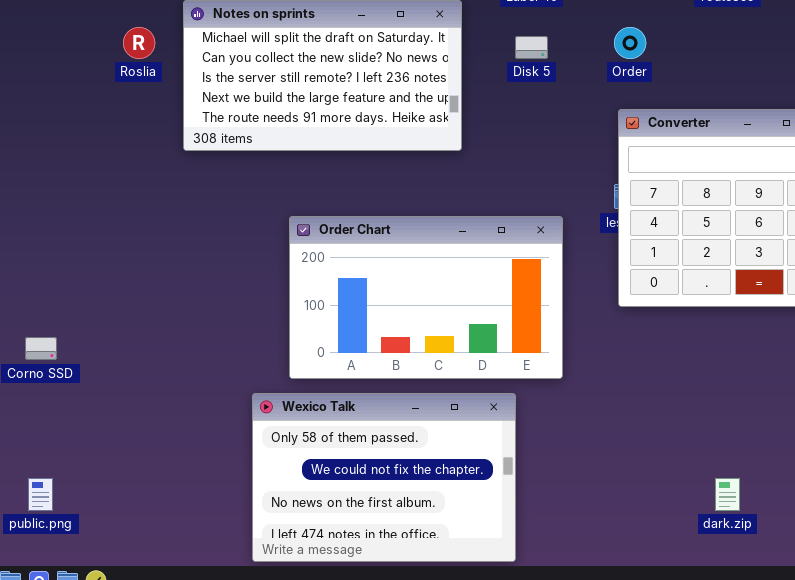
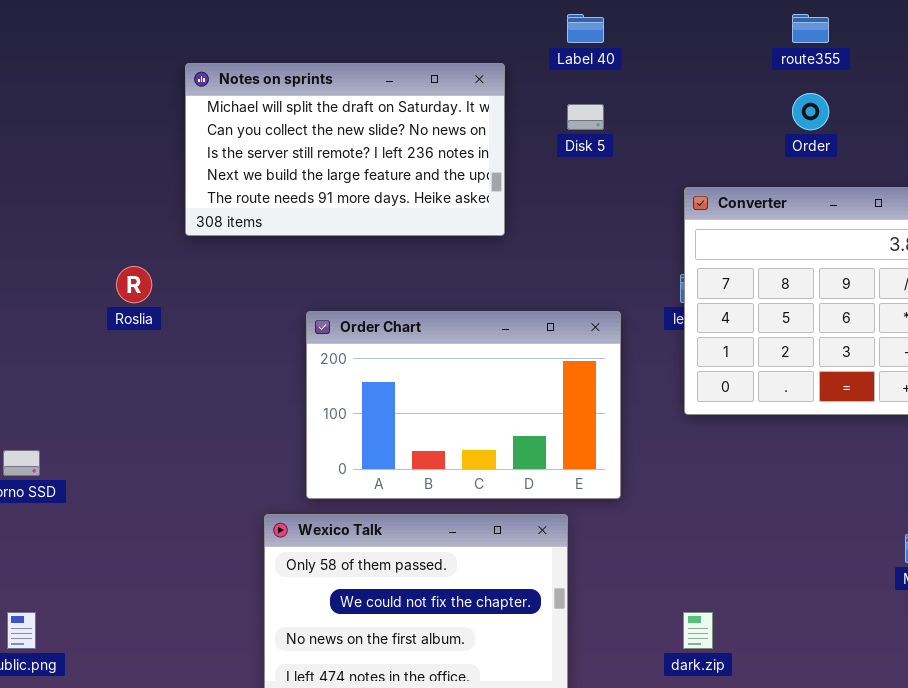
Roslia: [123,27,155,59] -> [116,266,152,303], moved
Order: [614,27,646,59] -> [792,93,829,130], moved
dark.zip: [715,478,740,511] -> [683,612,713,649], moved

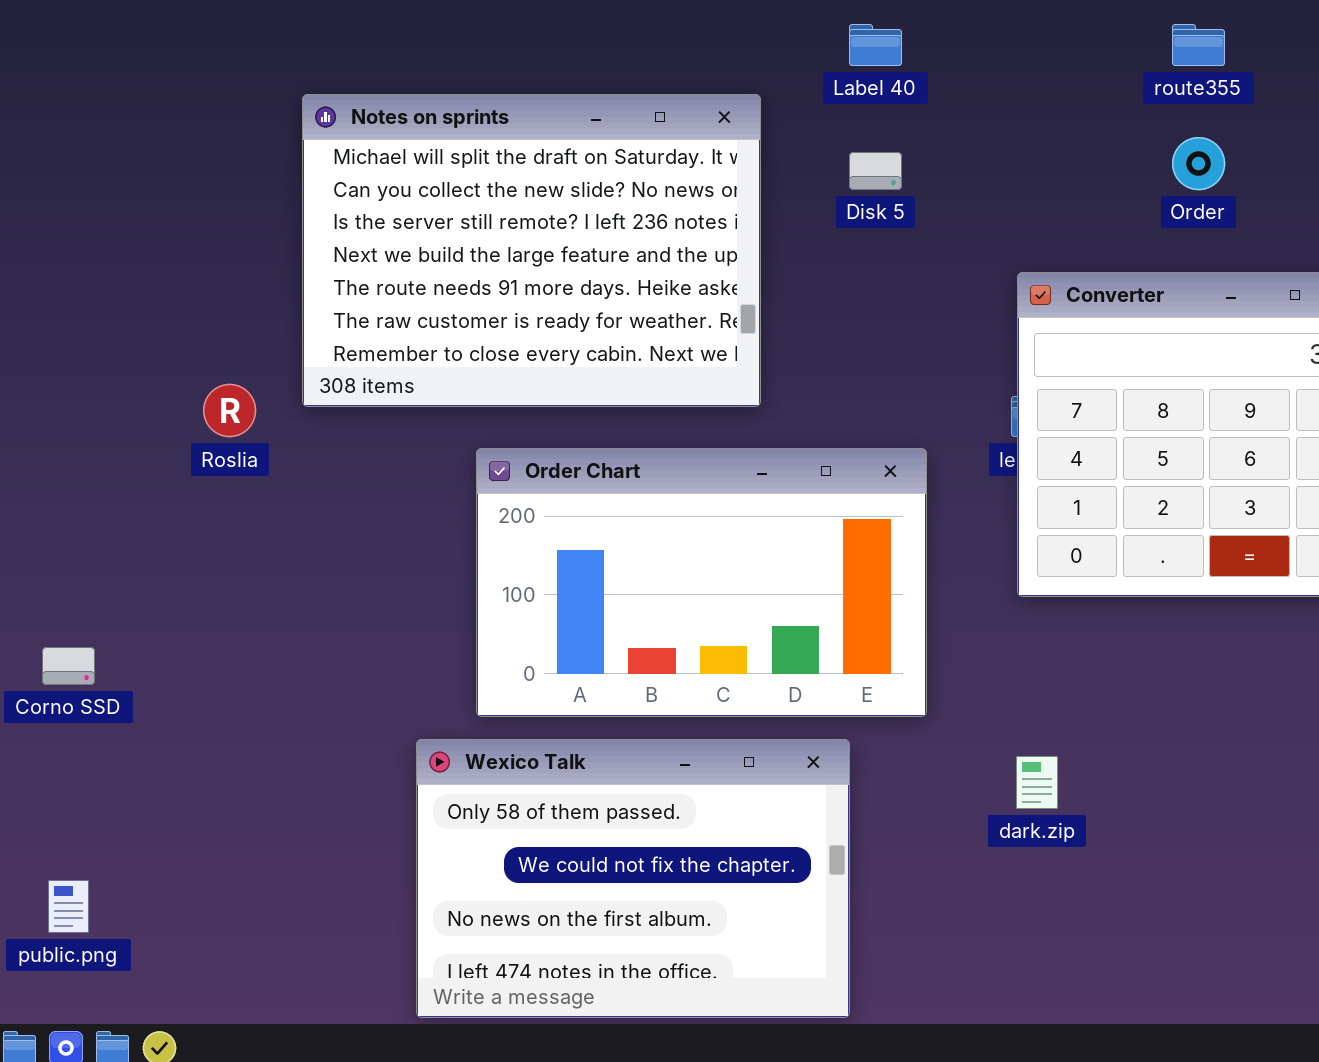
Notes on sprints: [185,63,505,236] -> [302,94,761,407], resized
dark.zip: [683,612,713,649] -> [1016,756,1058,809], moved

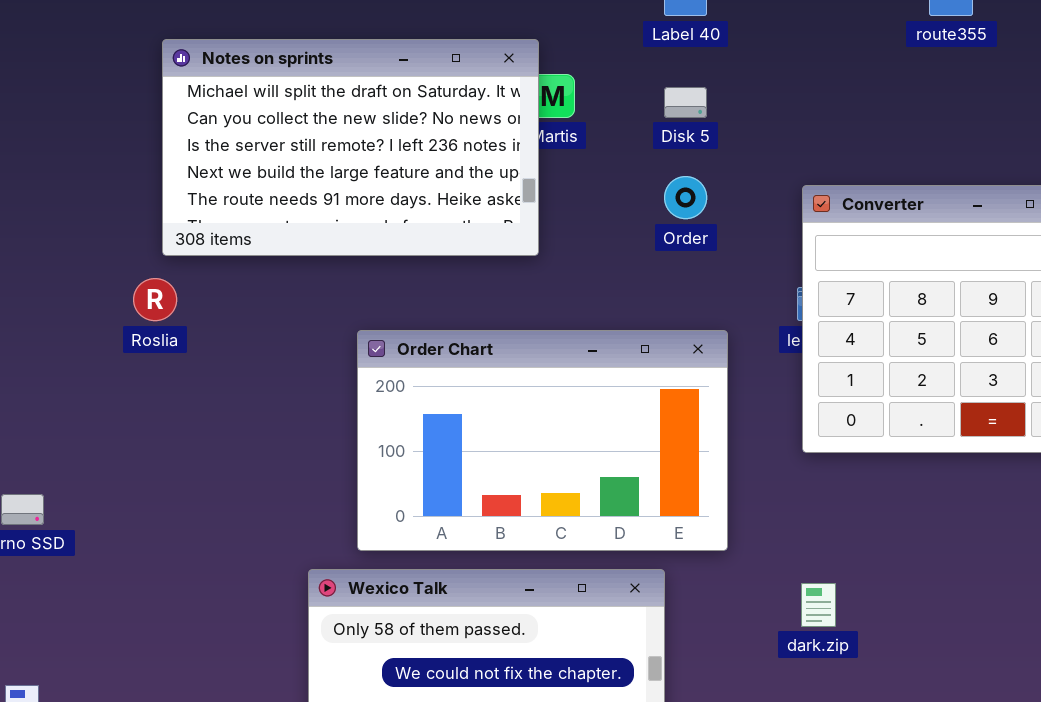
Notes on sprints: [302,94,761,407] -> [162,39,539,256], moved, resized
Order: [1172,137,1225,190] -> [664,176,707,219], moved

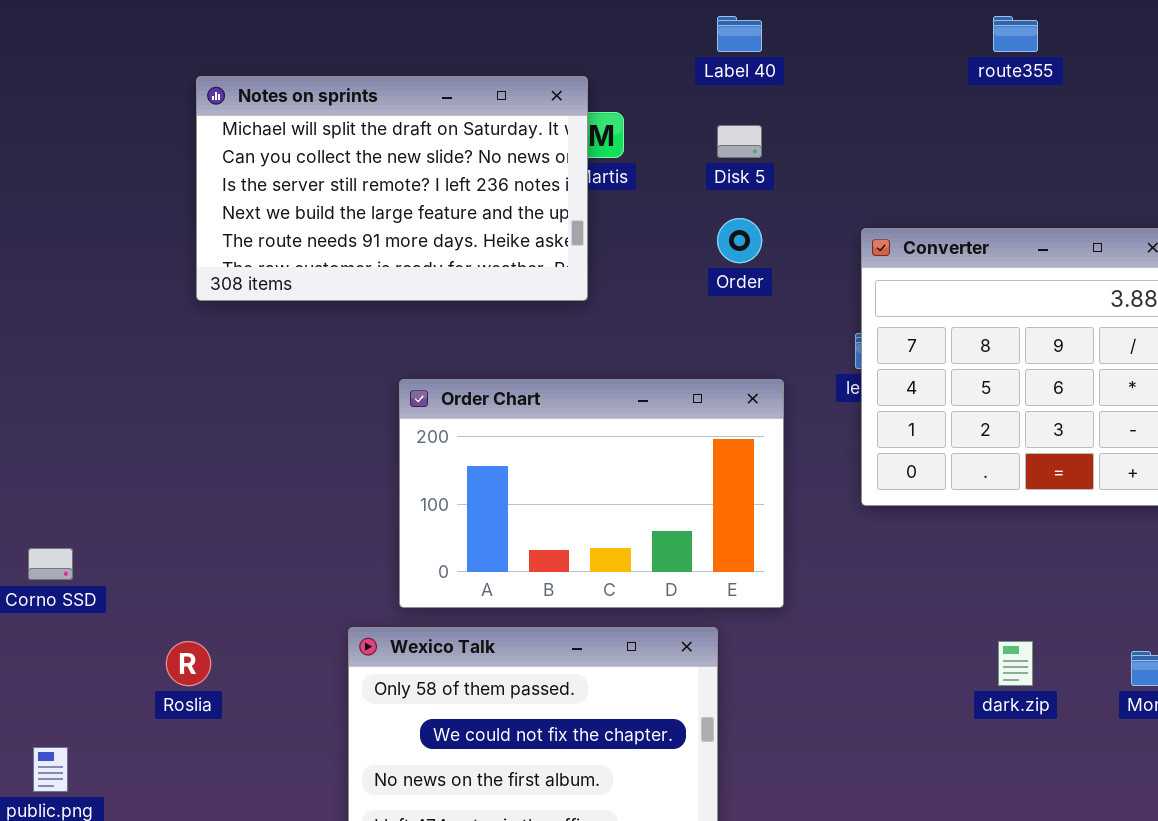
Roslia: [133,278,177,321] -> [166,641,211,686], moved
dark.zip: [801,583,836,627] -> [998,641,1033,686], moved

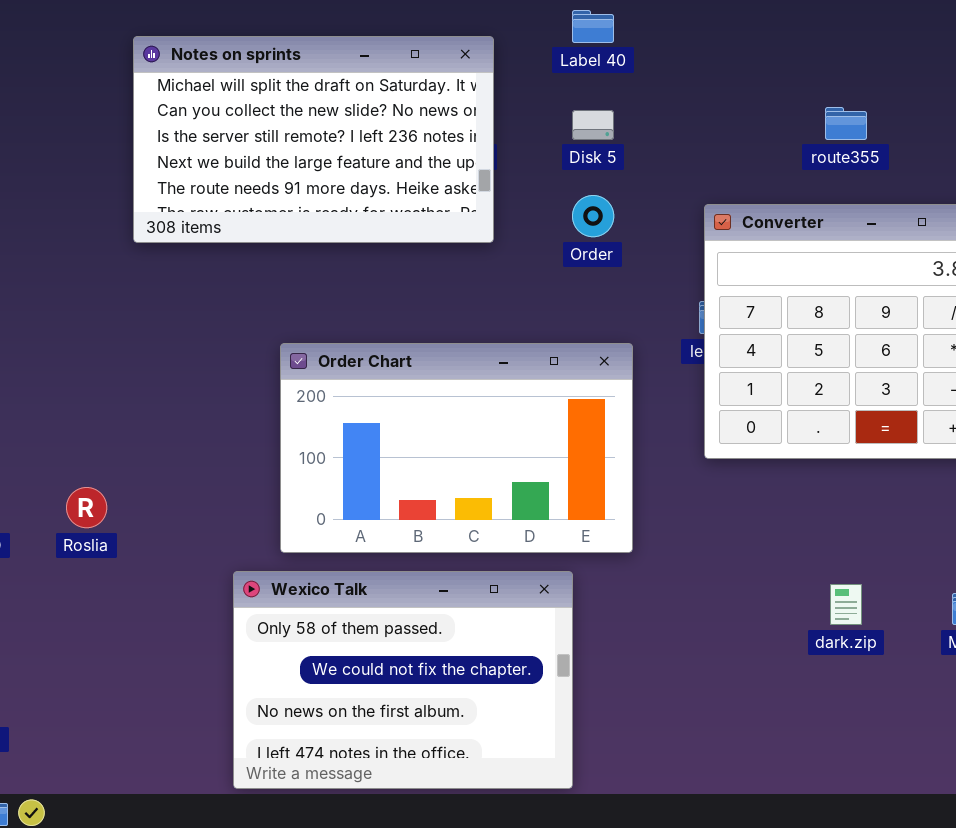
route355: [993,16,1038,52] -> [825,107,867,140], moved
Notes on sprints: [196,76,588,301] -> [133,36,494,243], moved
Roslia: [166,641,211,686] -> [66,487,107,528], moved

